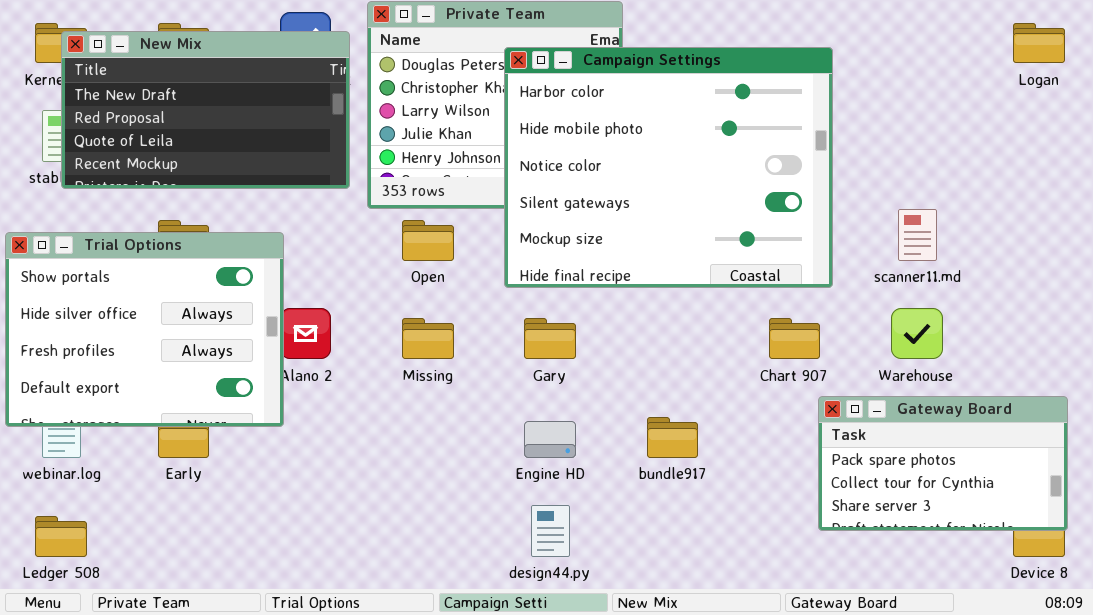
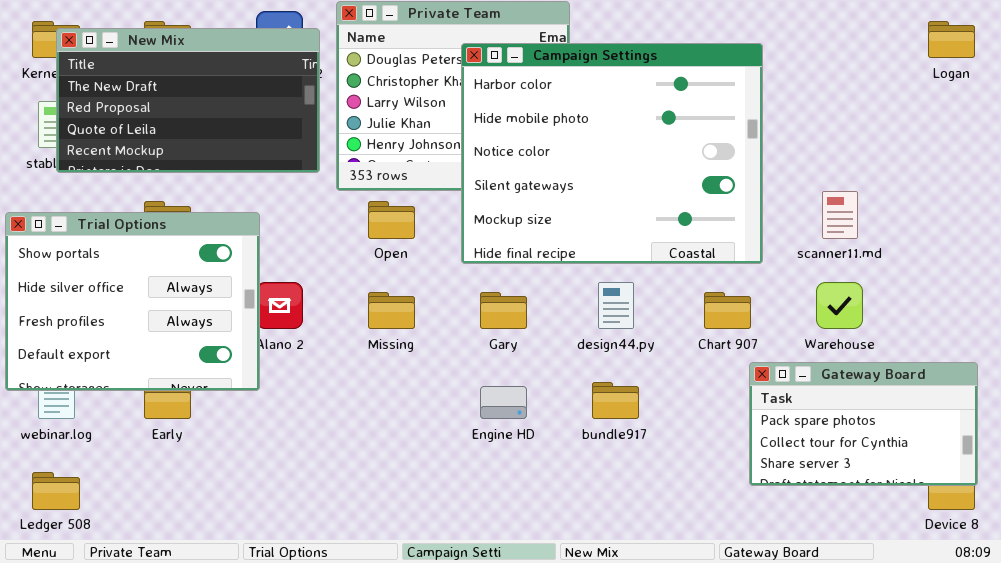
design44.py: [531,505,570,557] -> [598,282,634,329], moved

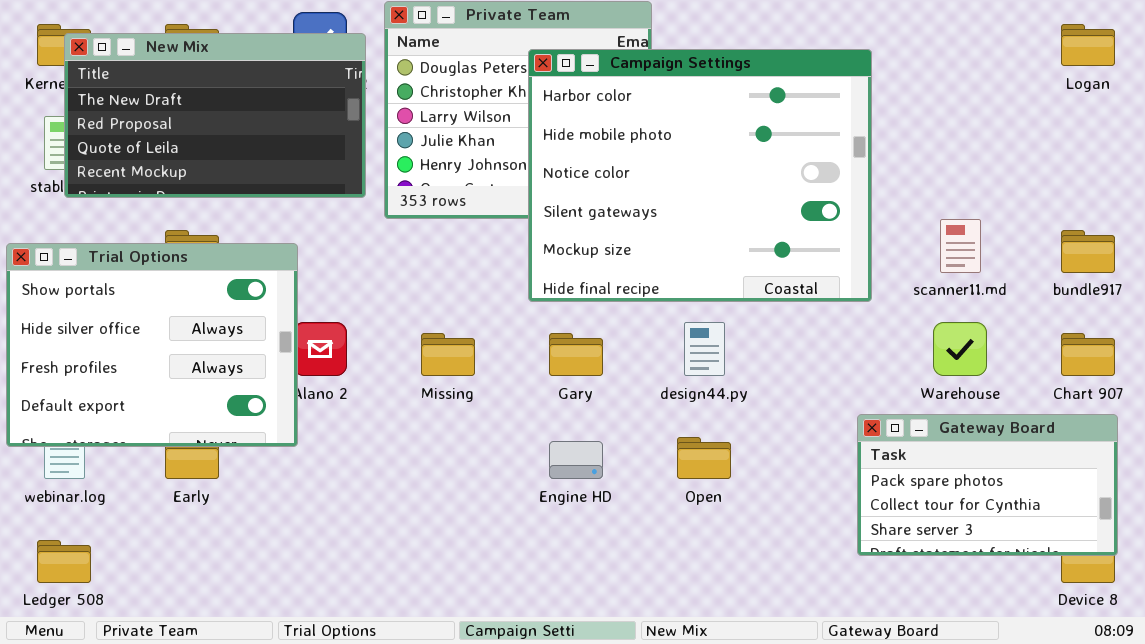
Open: [368,201,415,239] -> [677,437,731,479], moved
Chart 907: [704,292,751,329] -> [1061,333,1115,376], moved
bundle917: [592,382,639,419] -> [1061,230,1115,273], moved

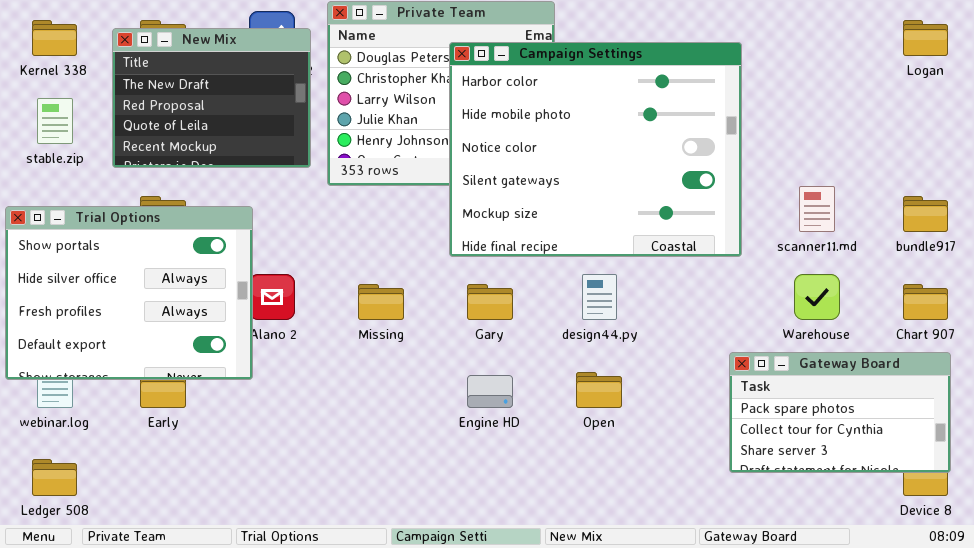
New Mix: [64,33,366,198] -> [112,28,311,168], resized

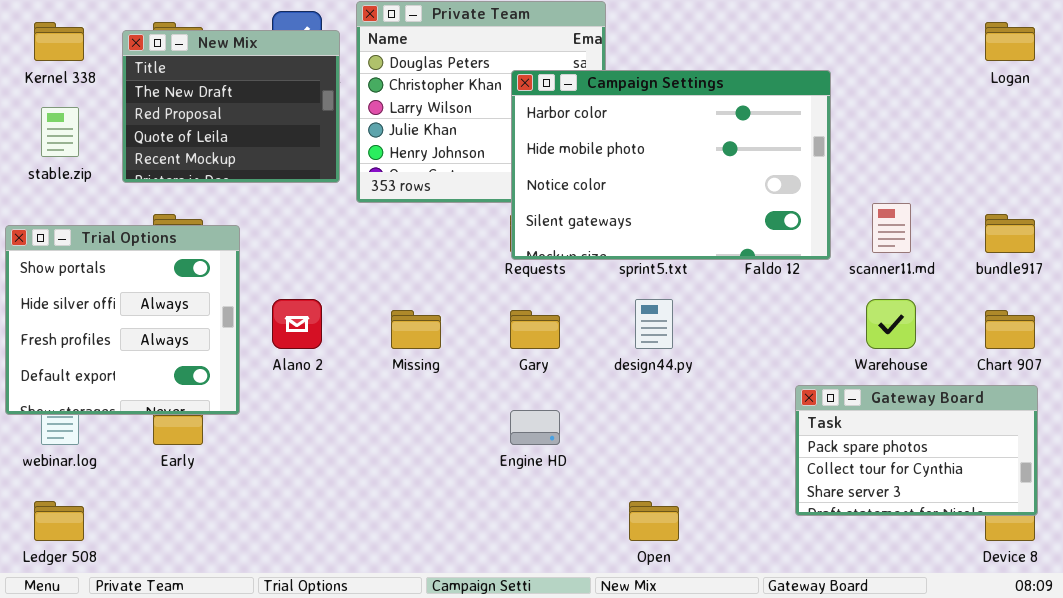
Campaign Settings: [449,42,742,257] -> [511,70,831,260], moved, resized
Trial Options: [5,206,253,380] -> [5,225,240,415], resized
Open: [576,372,622,408] -> [629,501,679,541], moved

